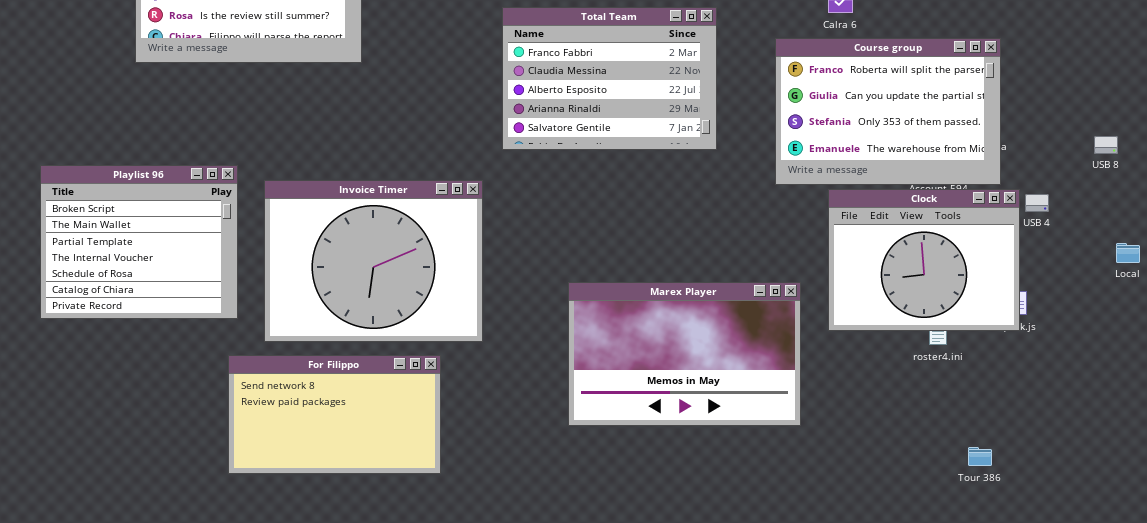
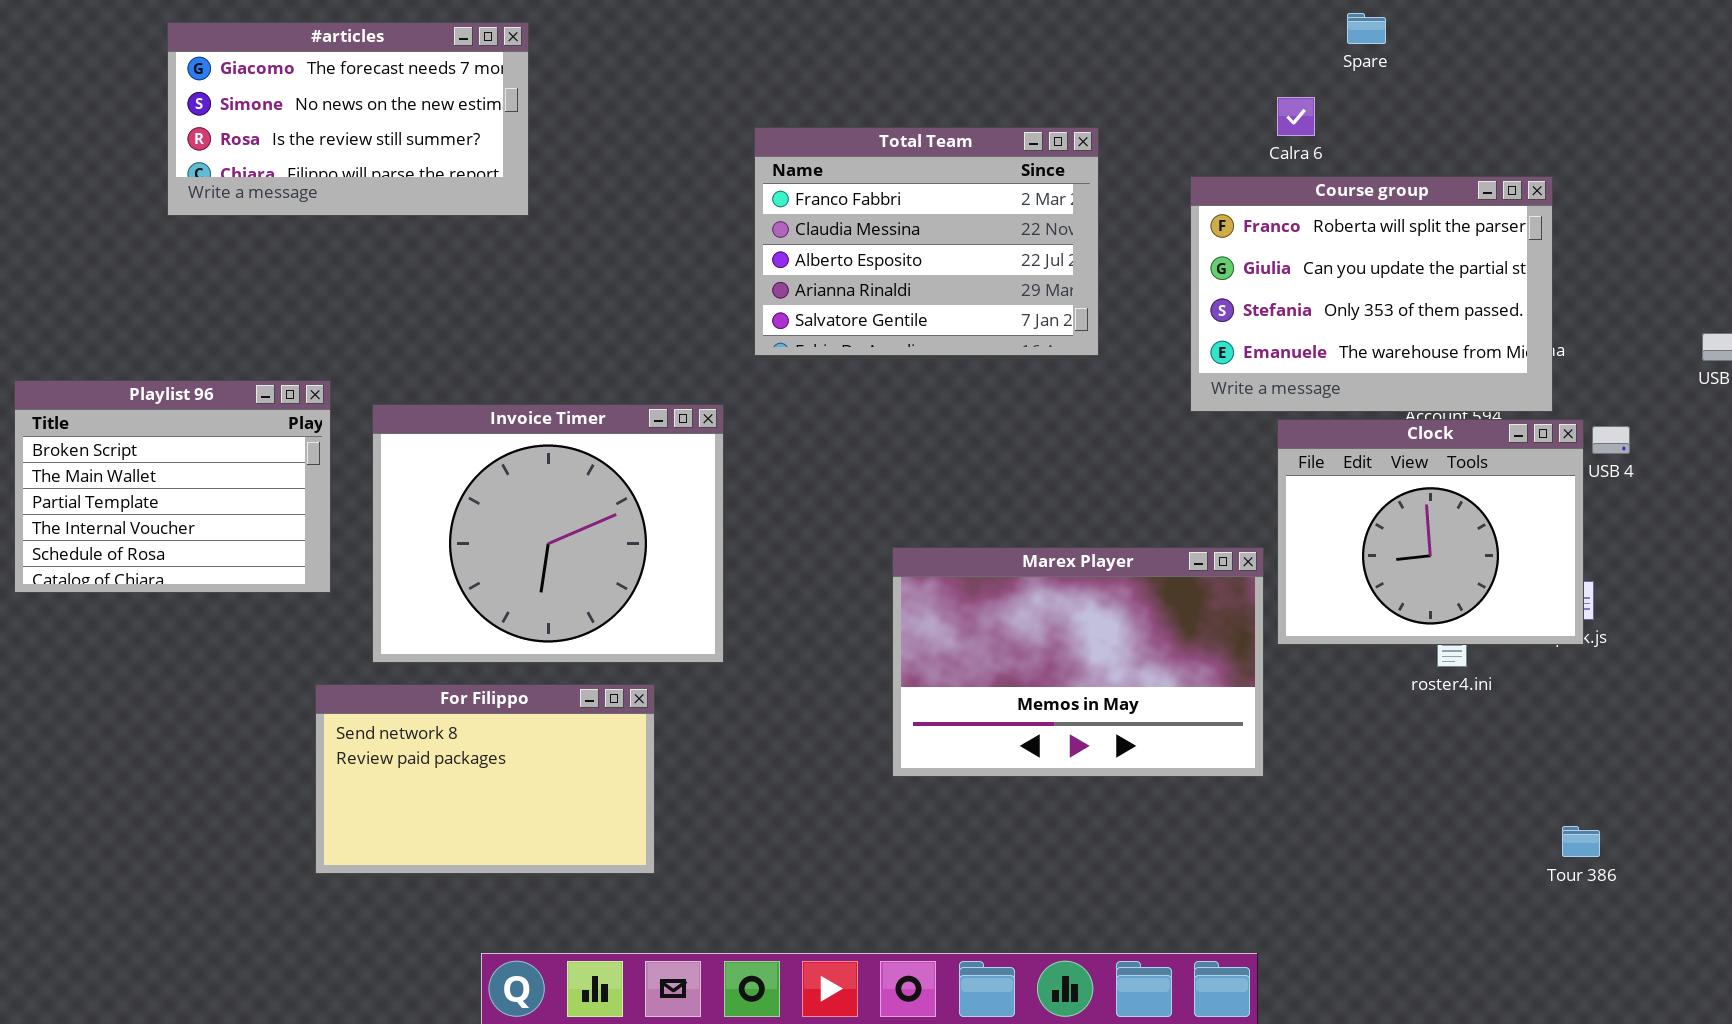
Playlist 96: [40,165,238,319] -> [14,380,331,593], resized
Marex Player: [568,282,801,426] -> [892,547,1264,777], moved
Tour 386: [968,447,992,466] -> [1562,826,1600,857], moved

